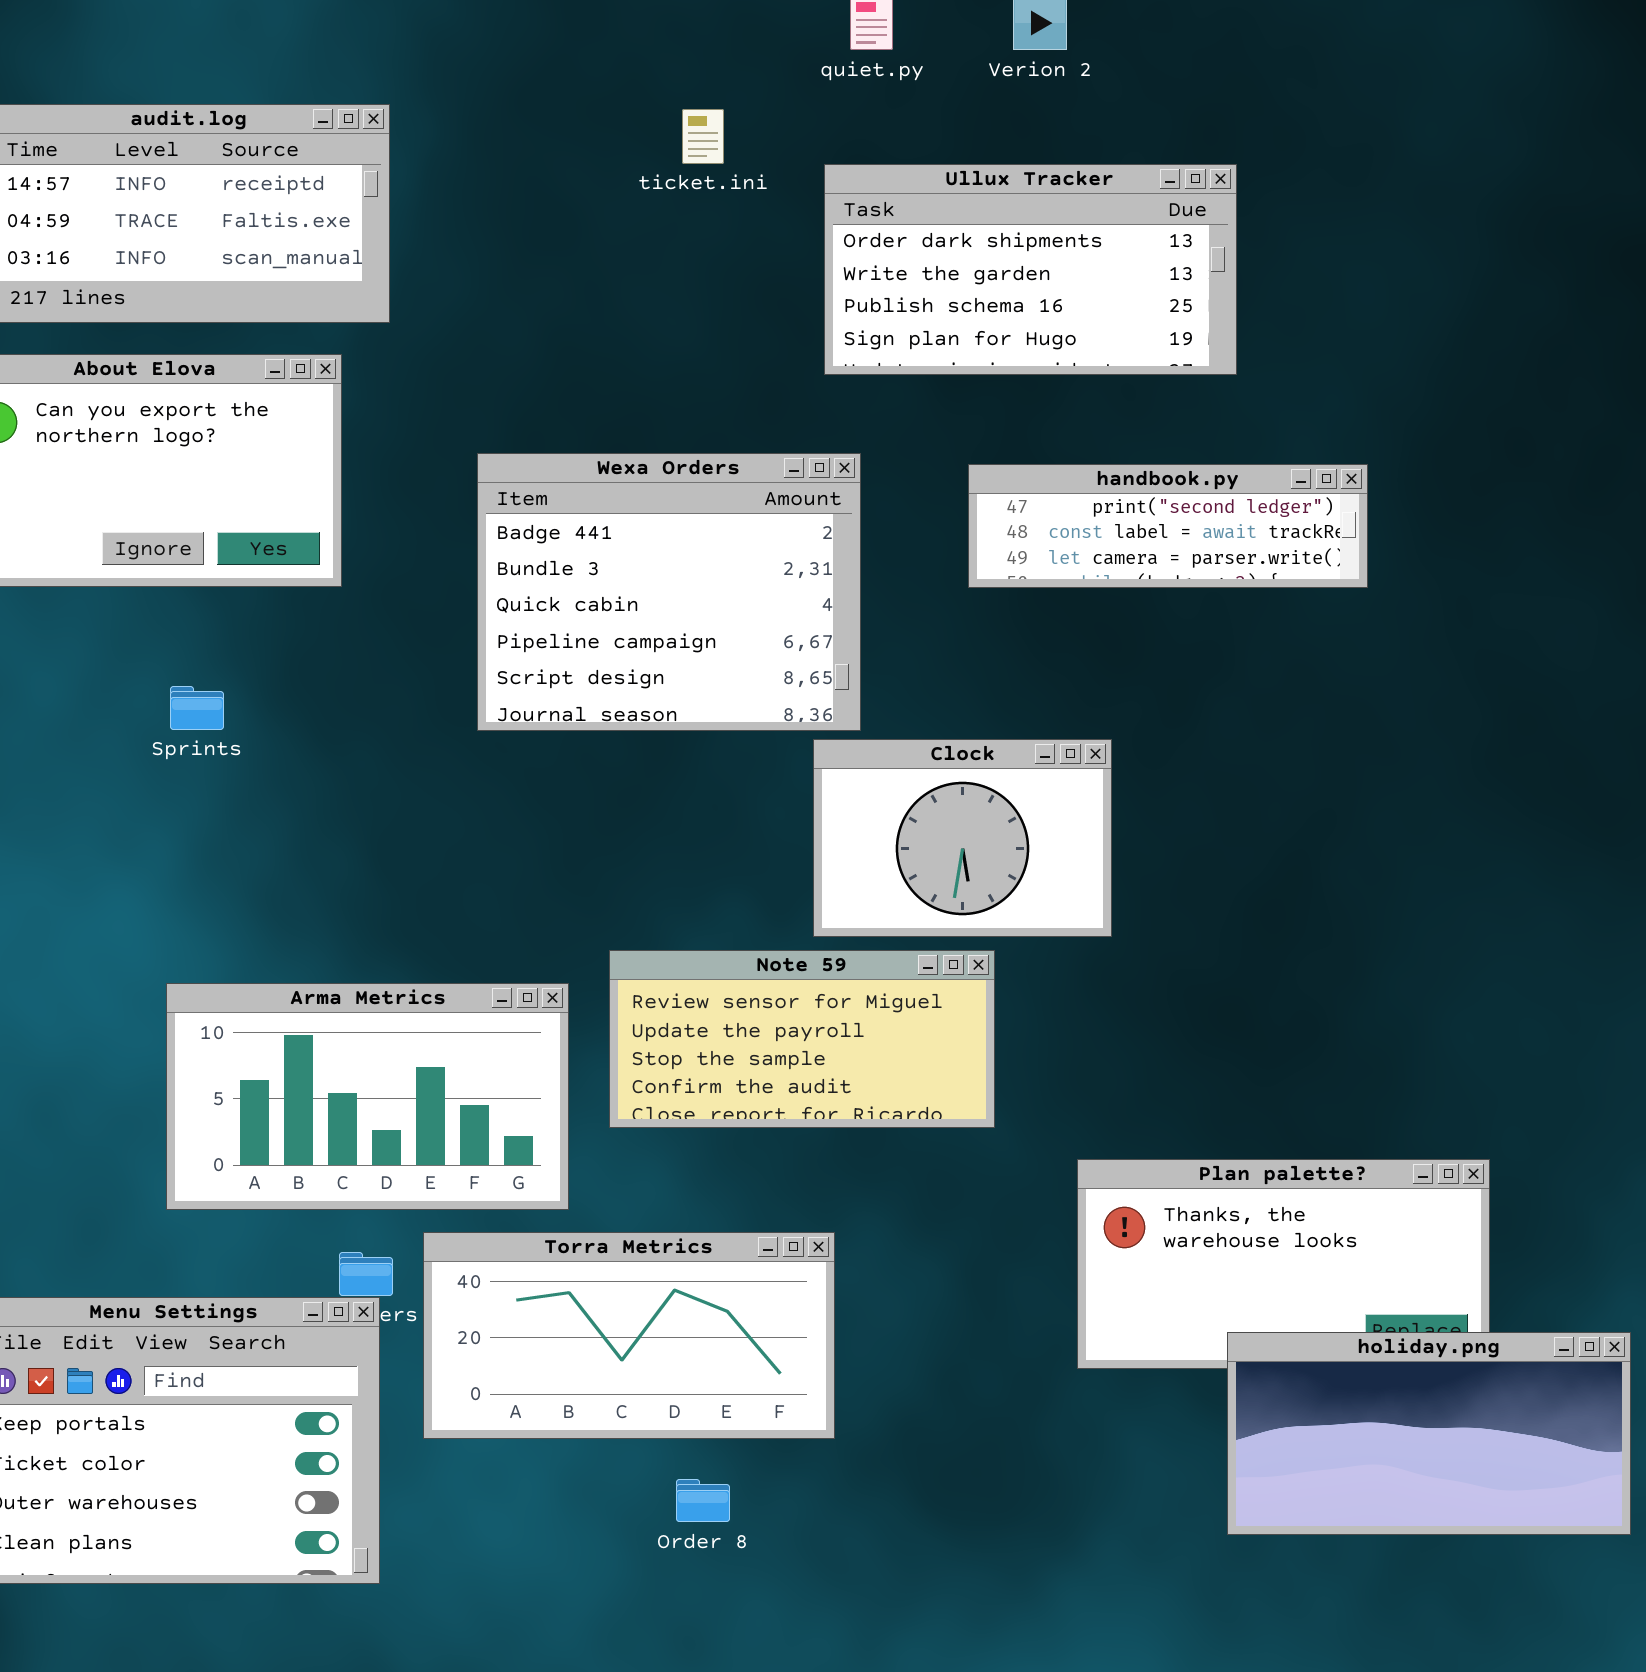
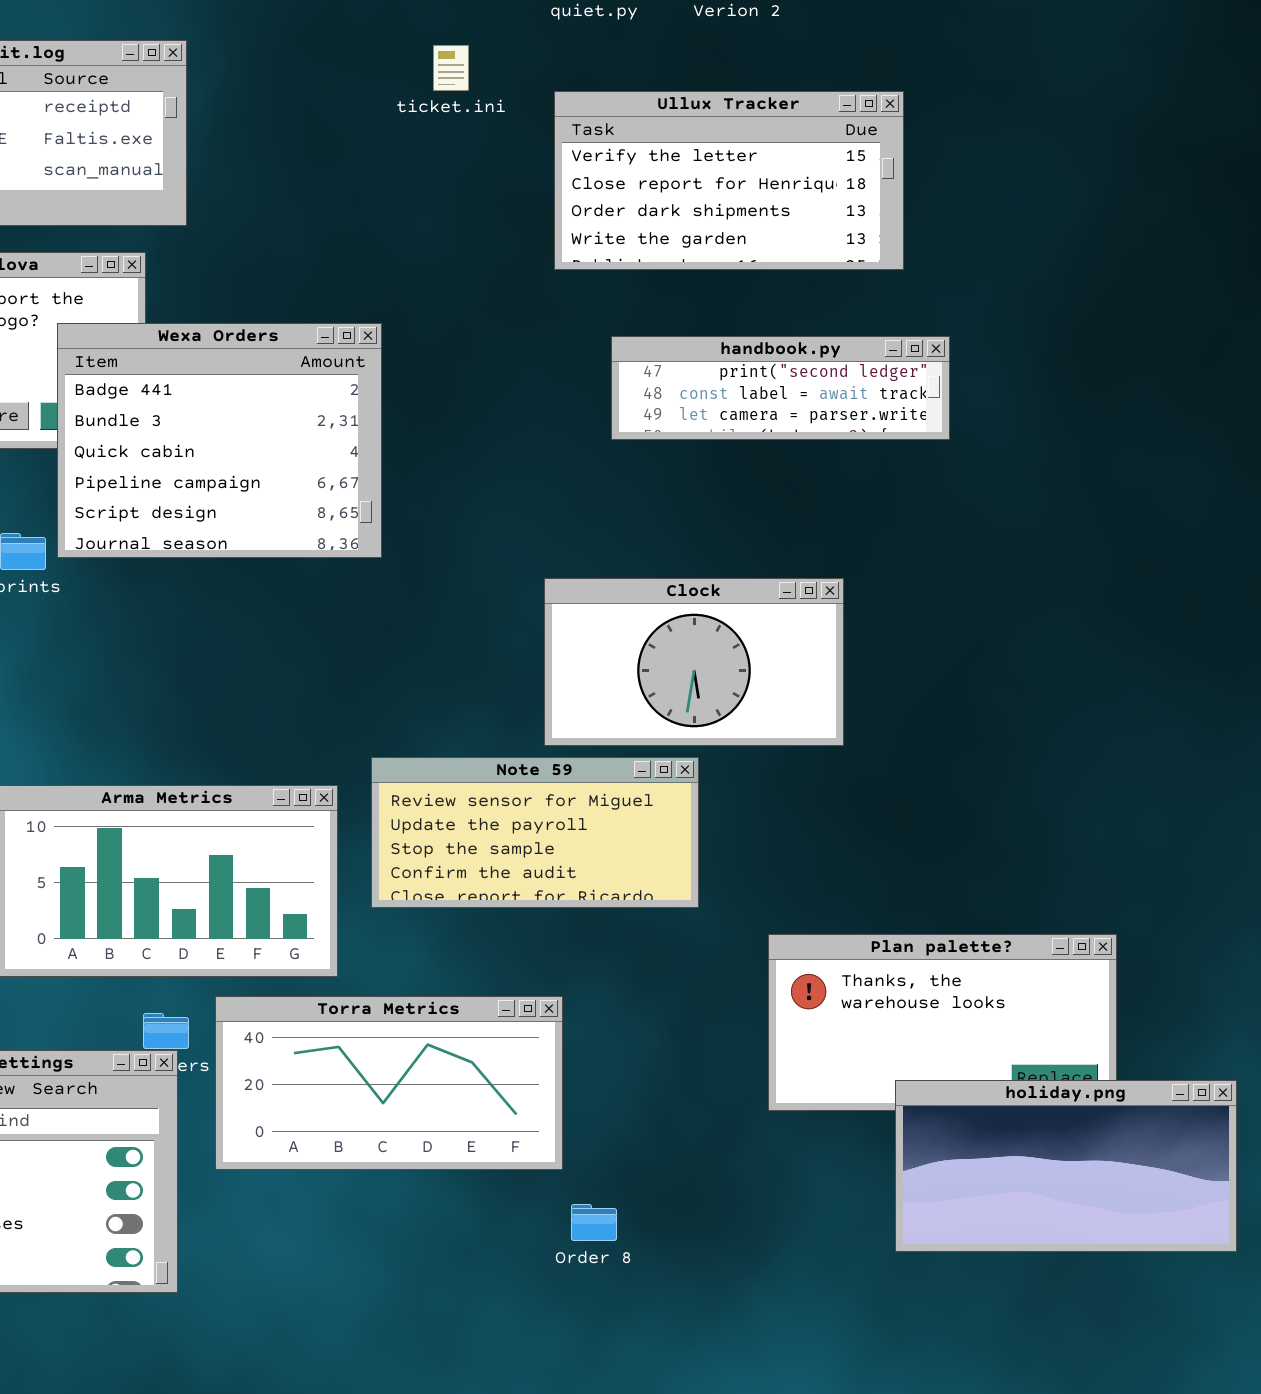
Ullux Tracker: [824,164,1237,375] -> [554,91,904,270], scrolled up 2 rows
Wexa Orders: [477,453,861,731] -> [57,323,382,558], moved
handbook.py: [968,464,1368,588] -> [611,336,950,440], moved
Clock: [813,739,1112,937] -> [544,578,844,746], resized
Order 8: [676,1479,730,1522] -> [571,1204,617,1241], moved

